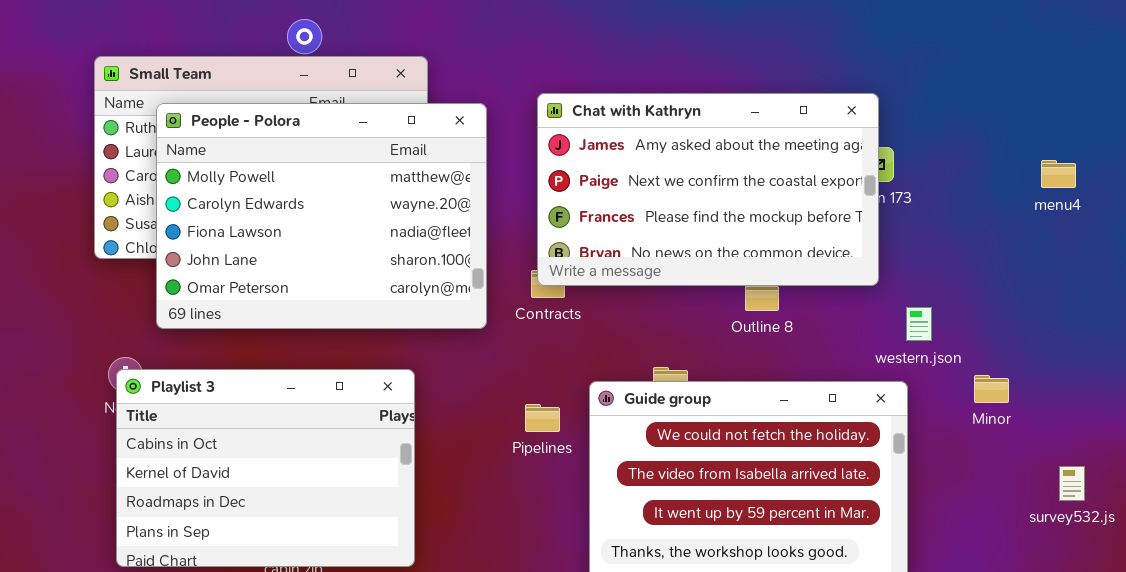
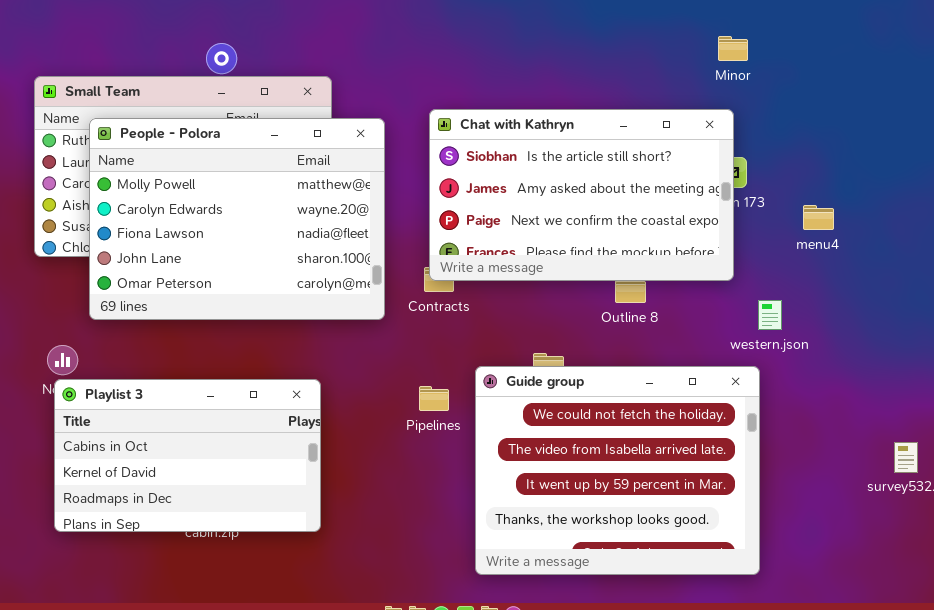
Chat with Kathryn: [537,93,879,286] -> [429,109,734,281], scrolled up 1 row
menu4: [1041,160,1076,188] -> [803,205,834,230], moved
Playlist 3: [116,369,415,567] -> [54,379,321,532], resized
Minor: [974,375,1009,403] -> [718,36,748,61], moved

